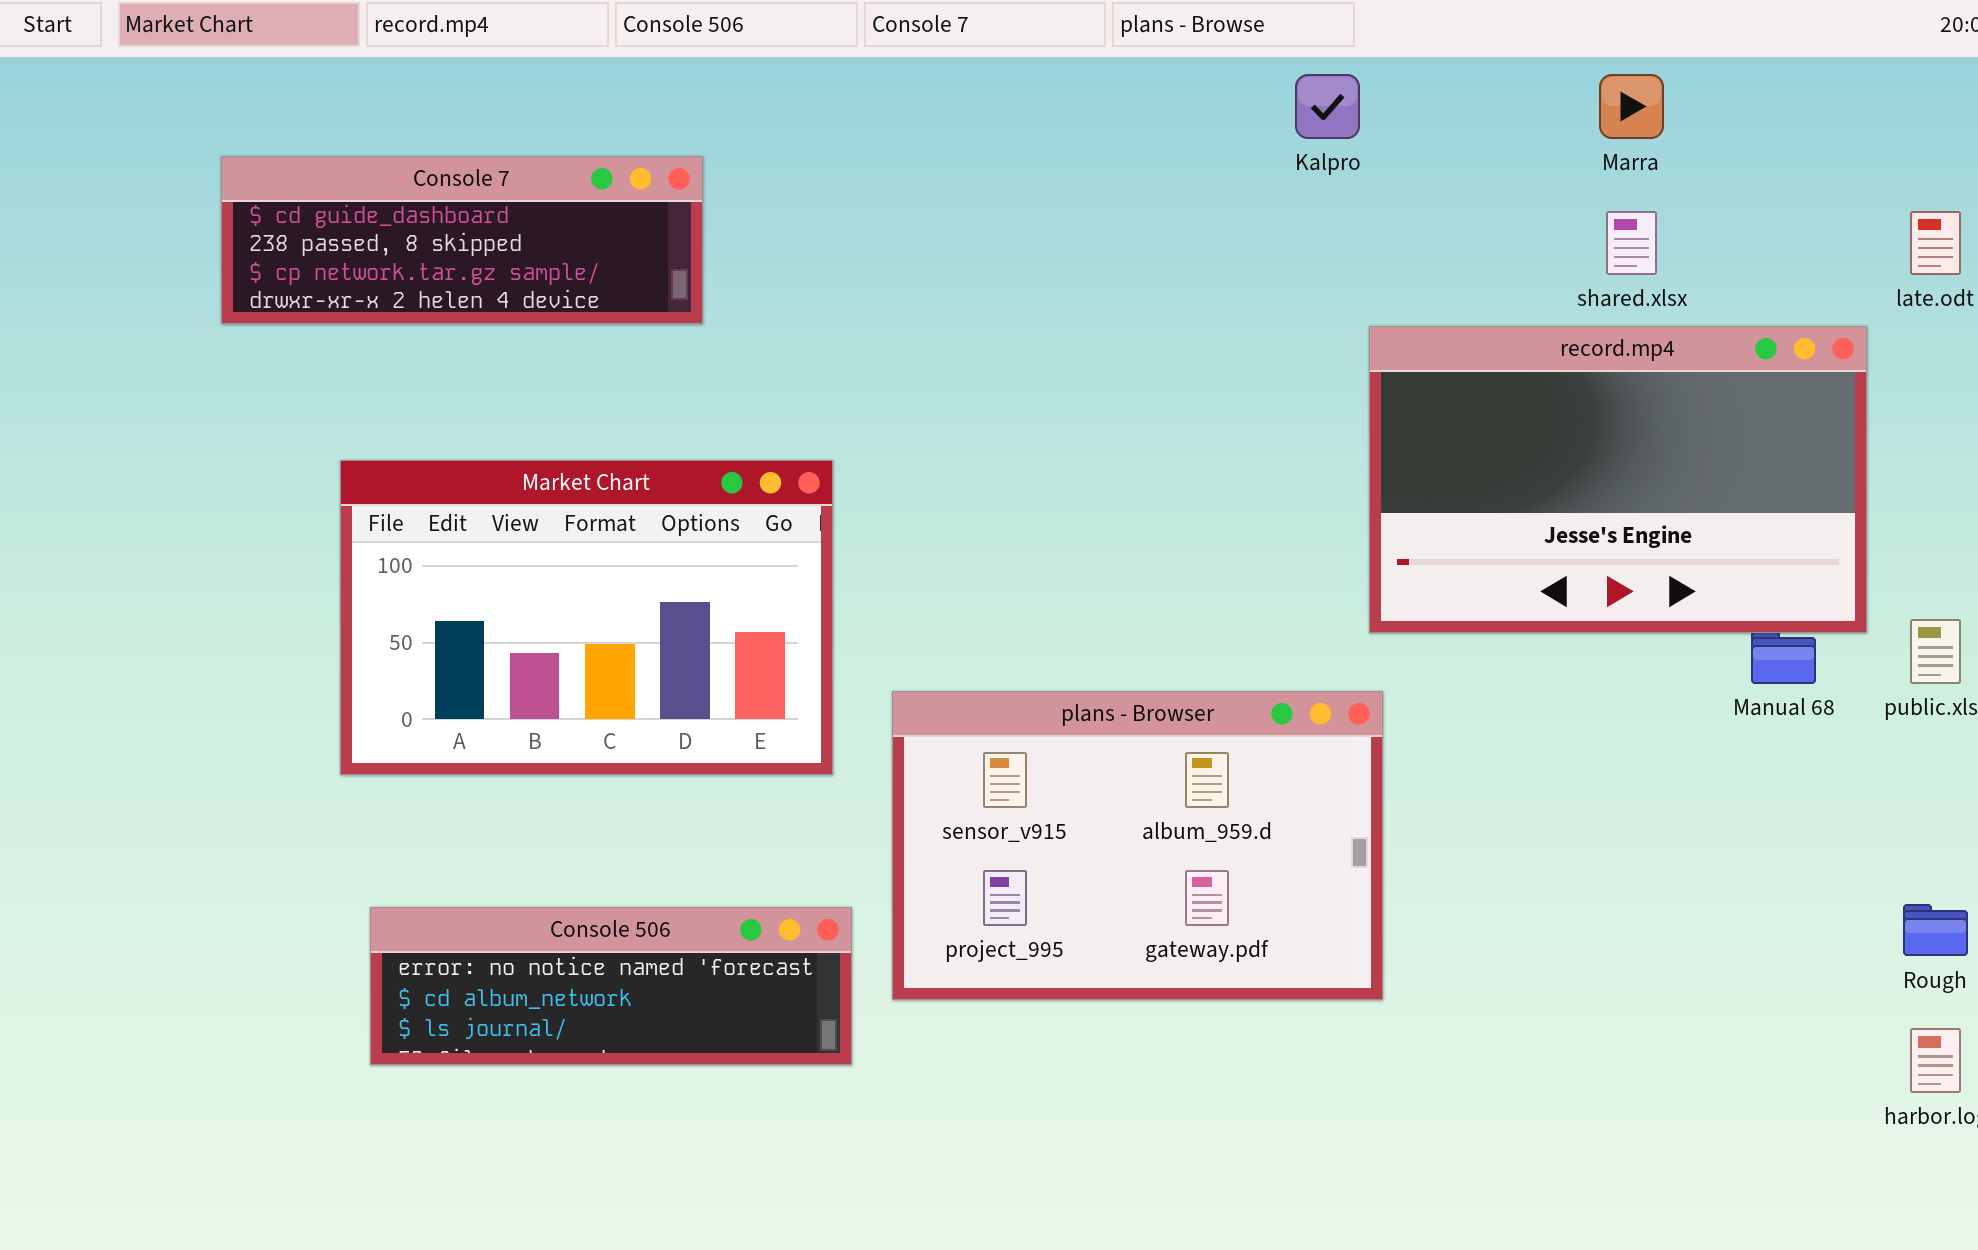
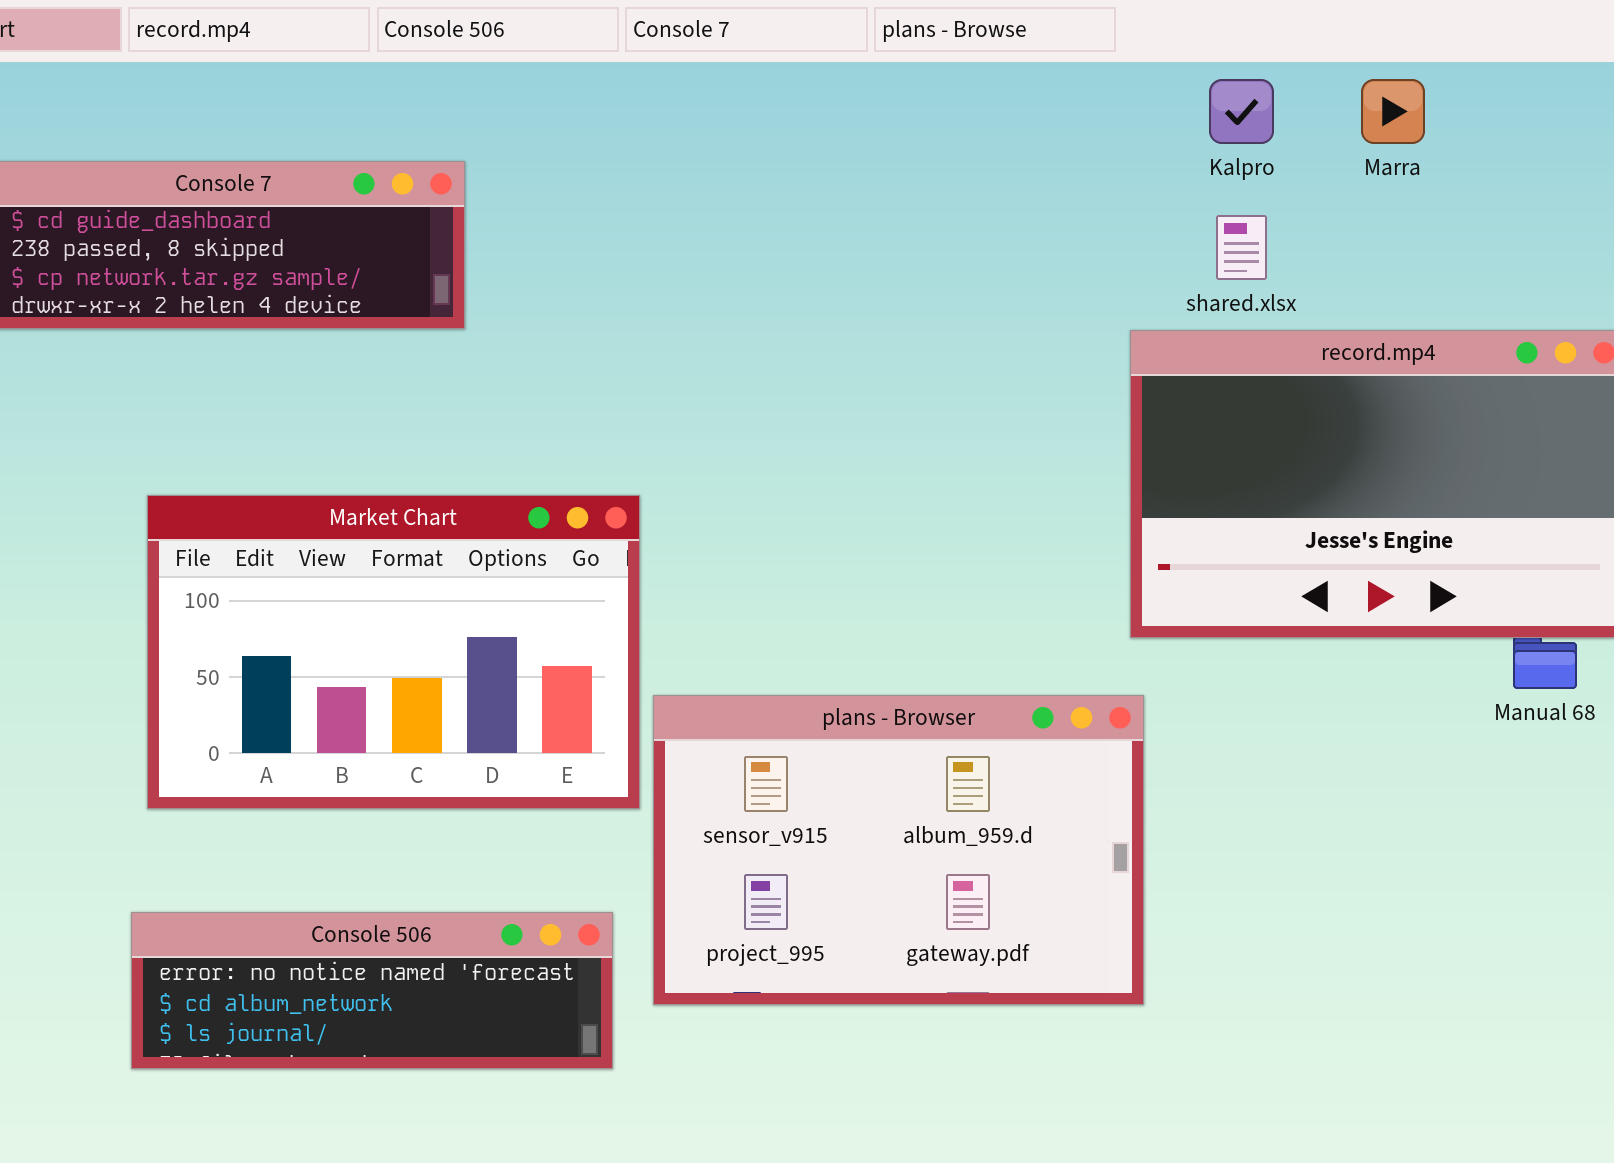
Kalpro: [1295,74,1360,139] -> [1209,79,1274,144], moved
shared.xlsx: [1606,211,1657,275] -> [1216,215,1267,280], moved
Market Chart: [340,460,833,775] -> [147,495,640,809], moved

